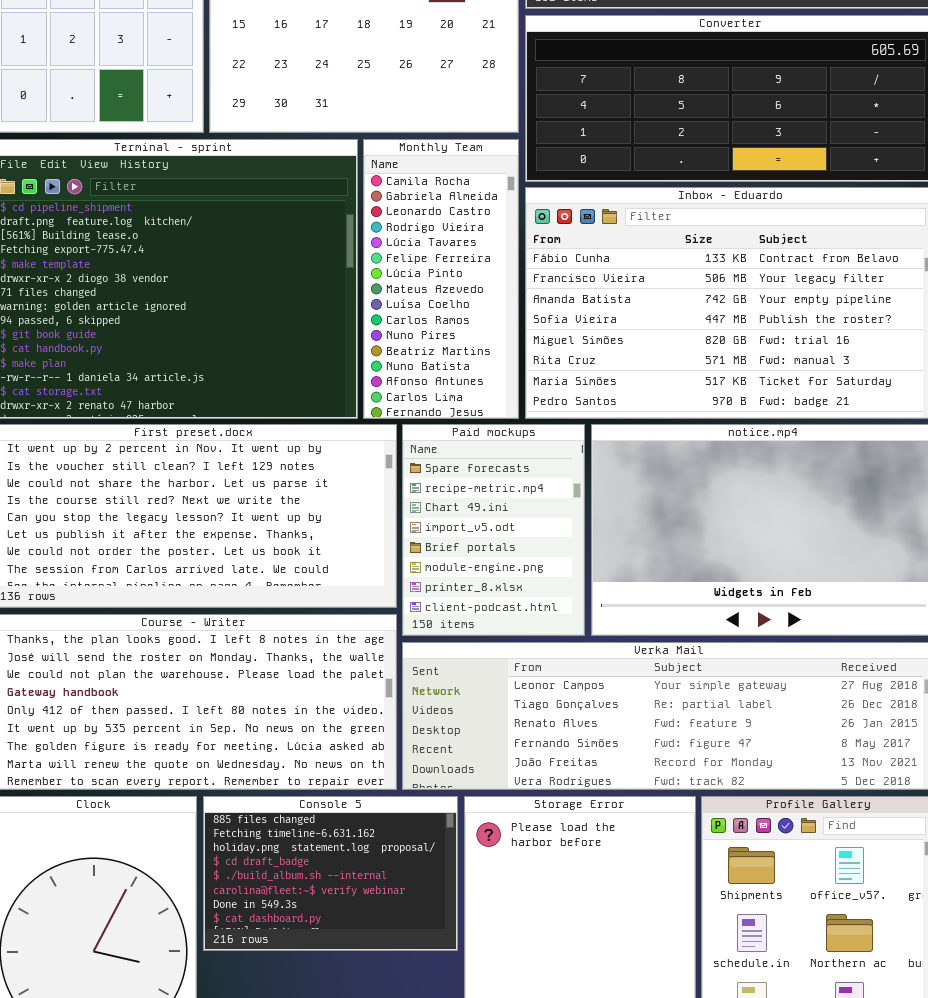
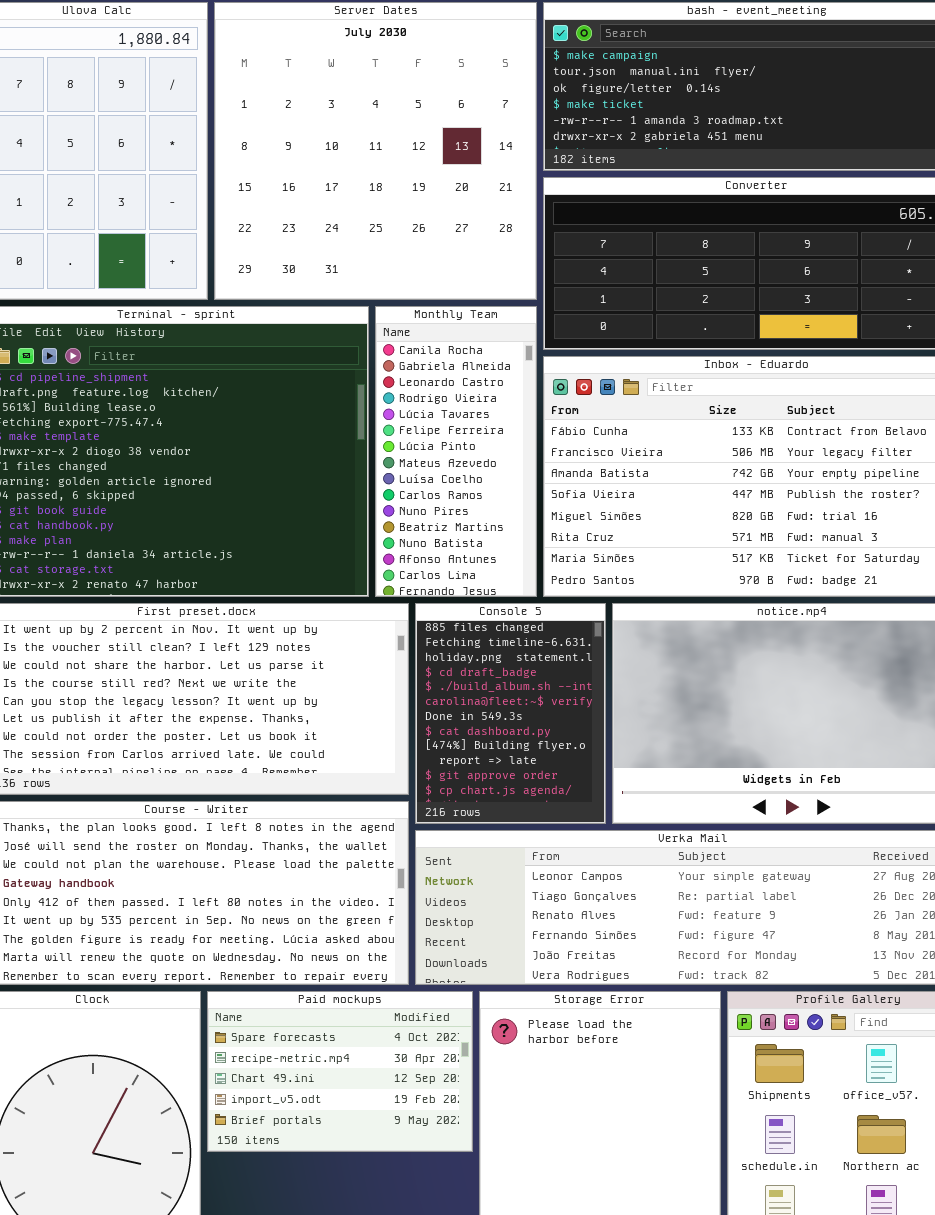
Paid mockups: [402,424,585,636] -> [207,991,473,1152], moved, resized
Console 5: [203,796,458,951] -> [415,603,606,824], moved, resized

